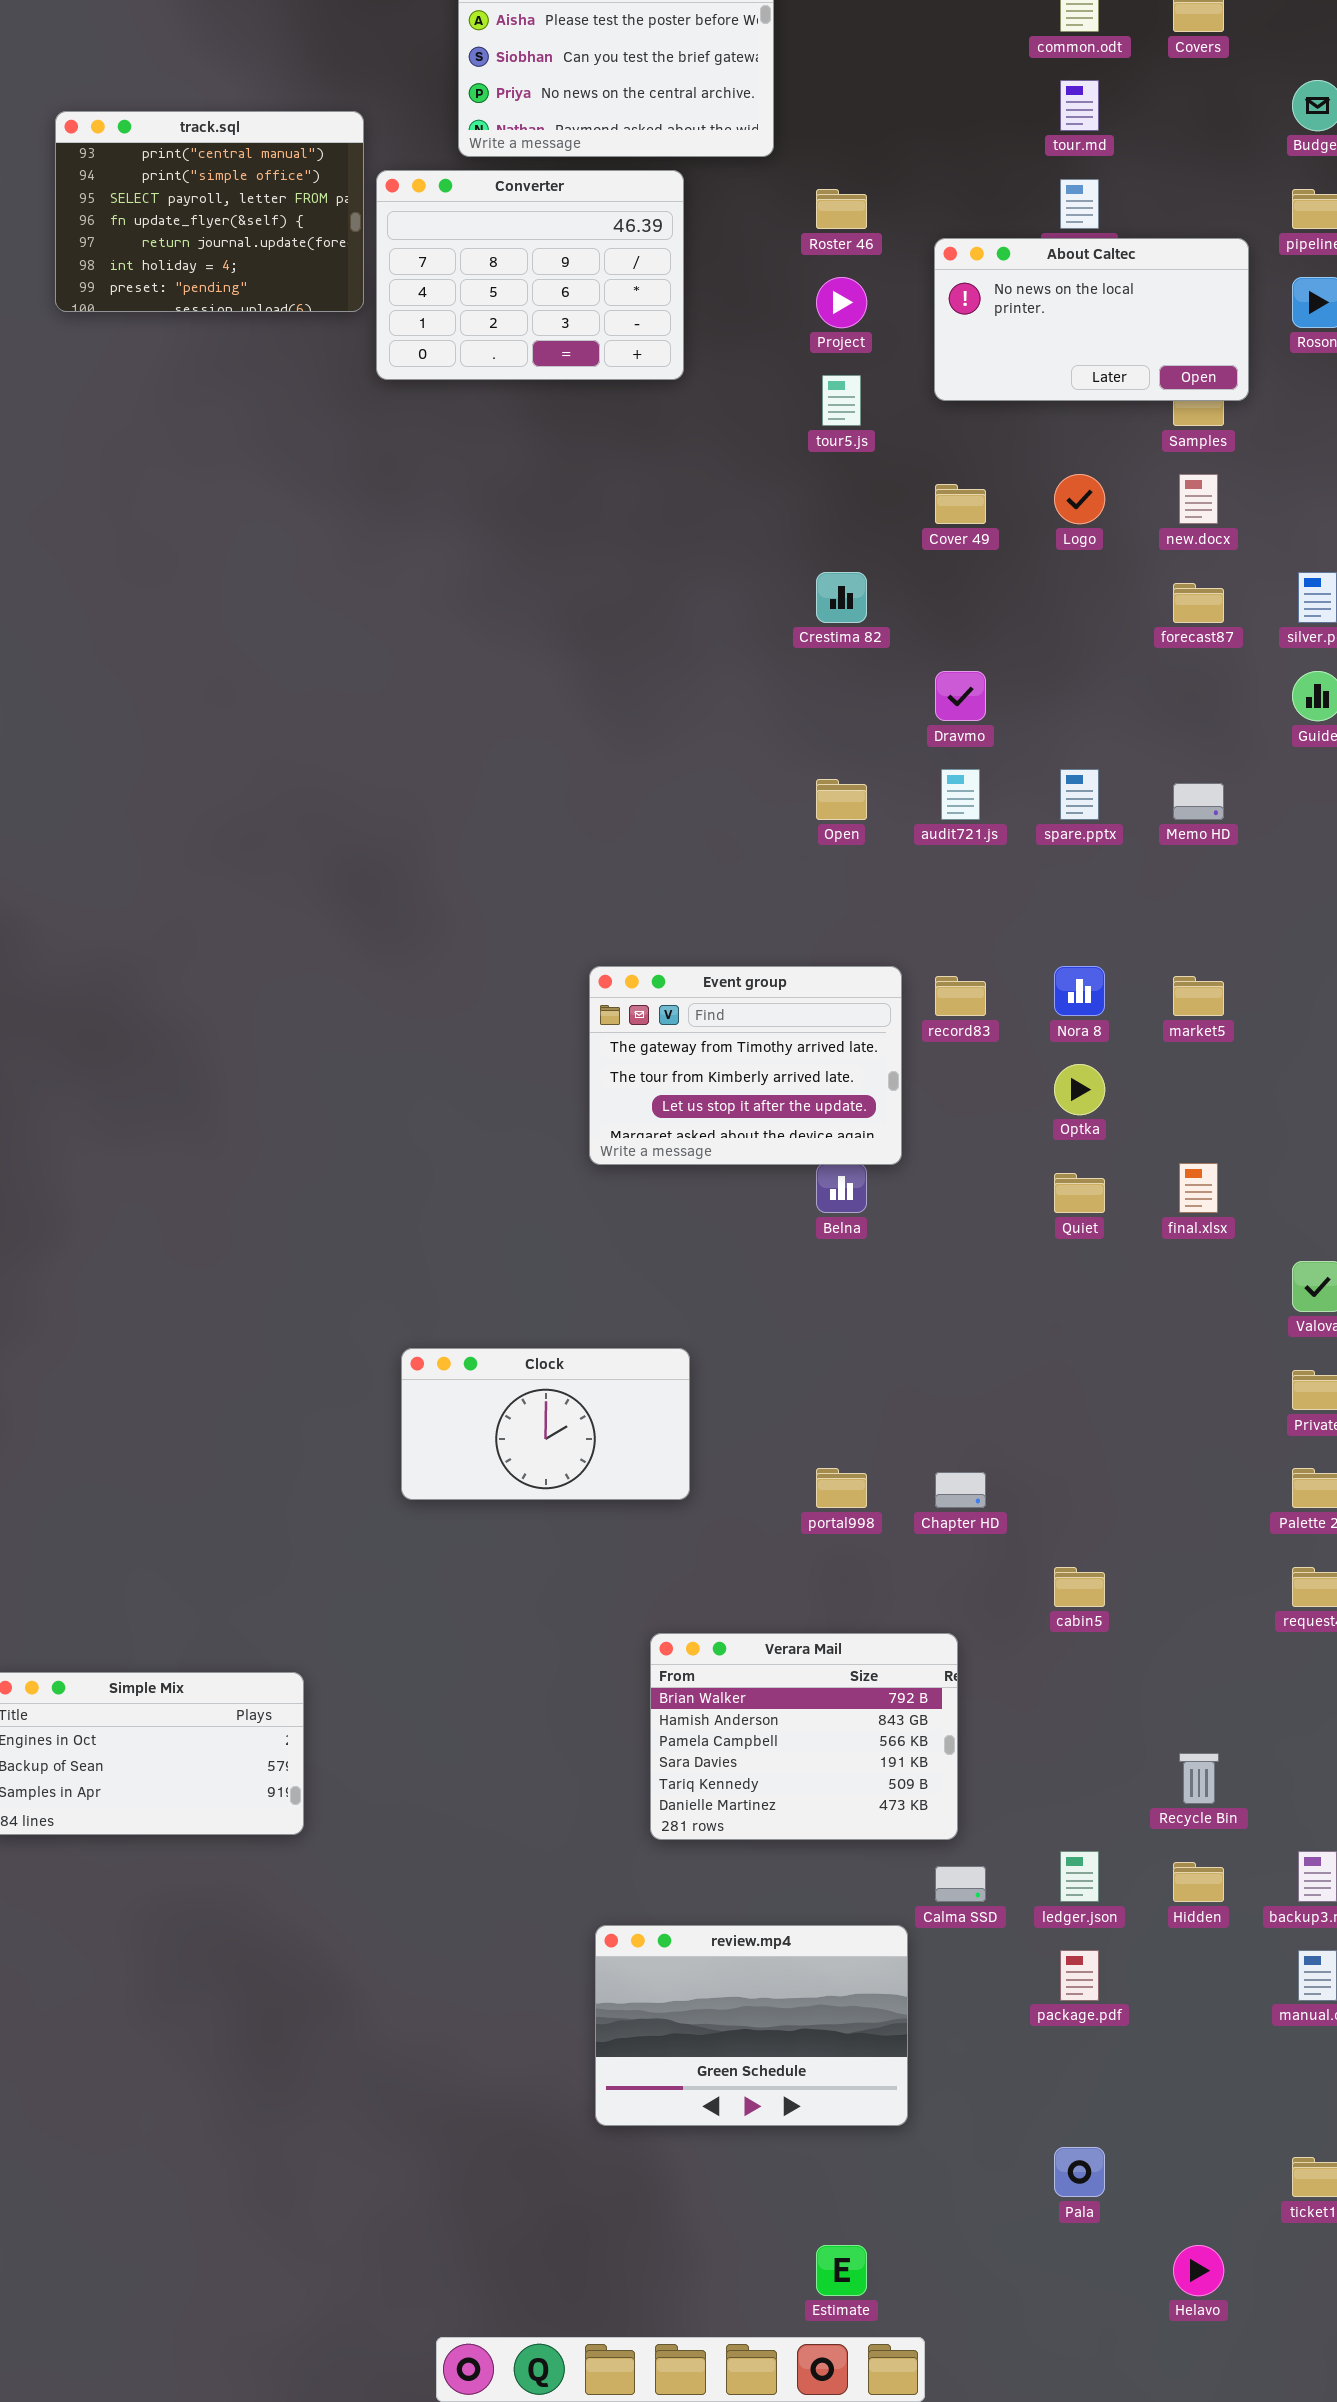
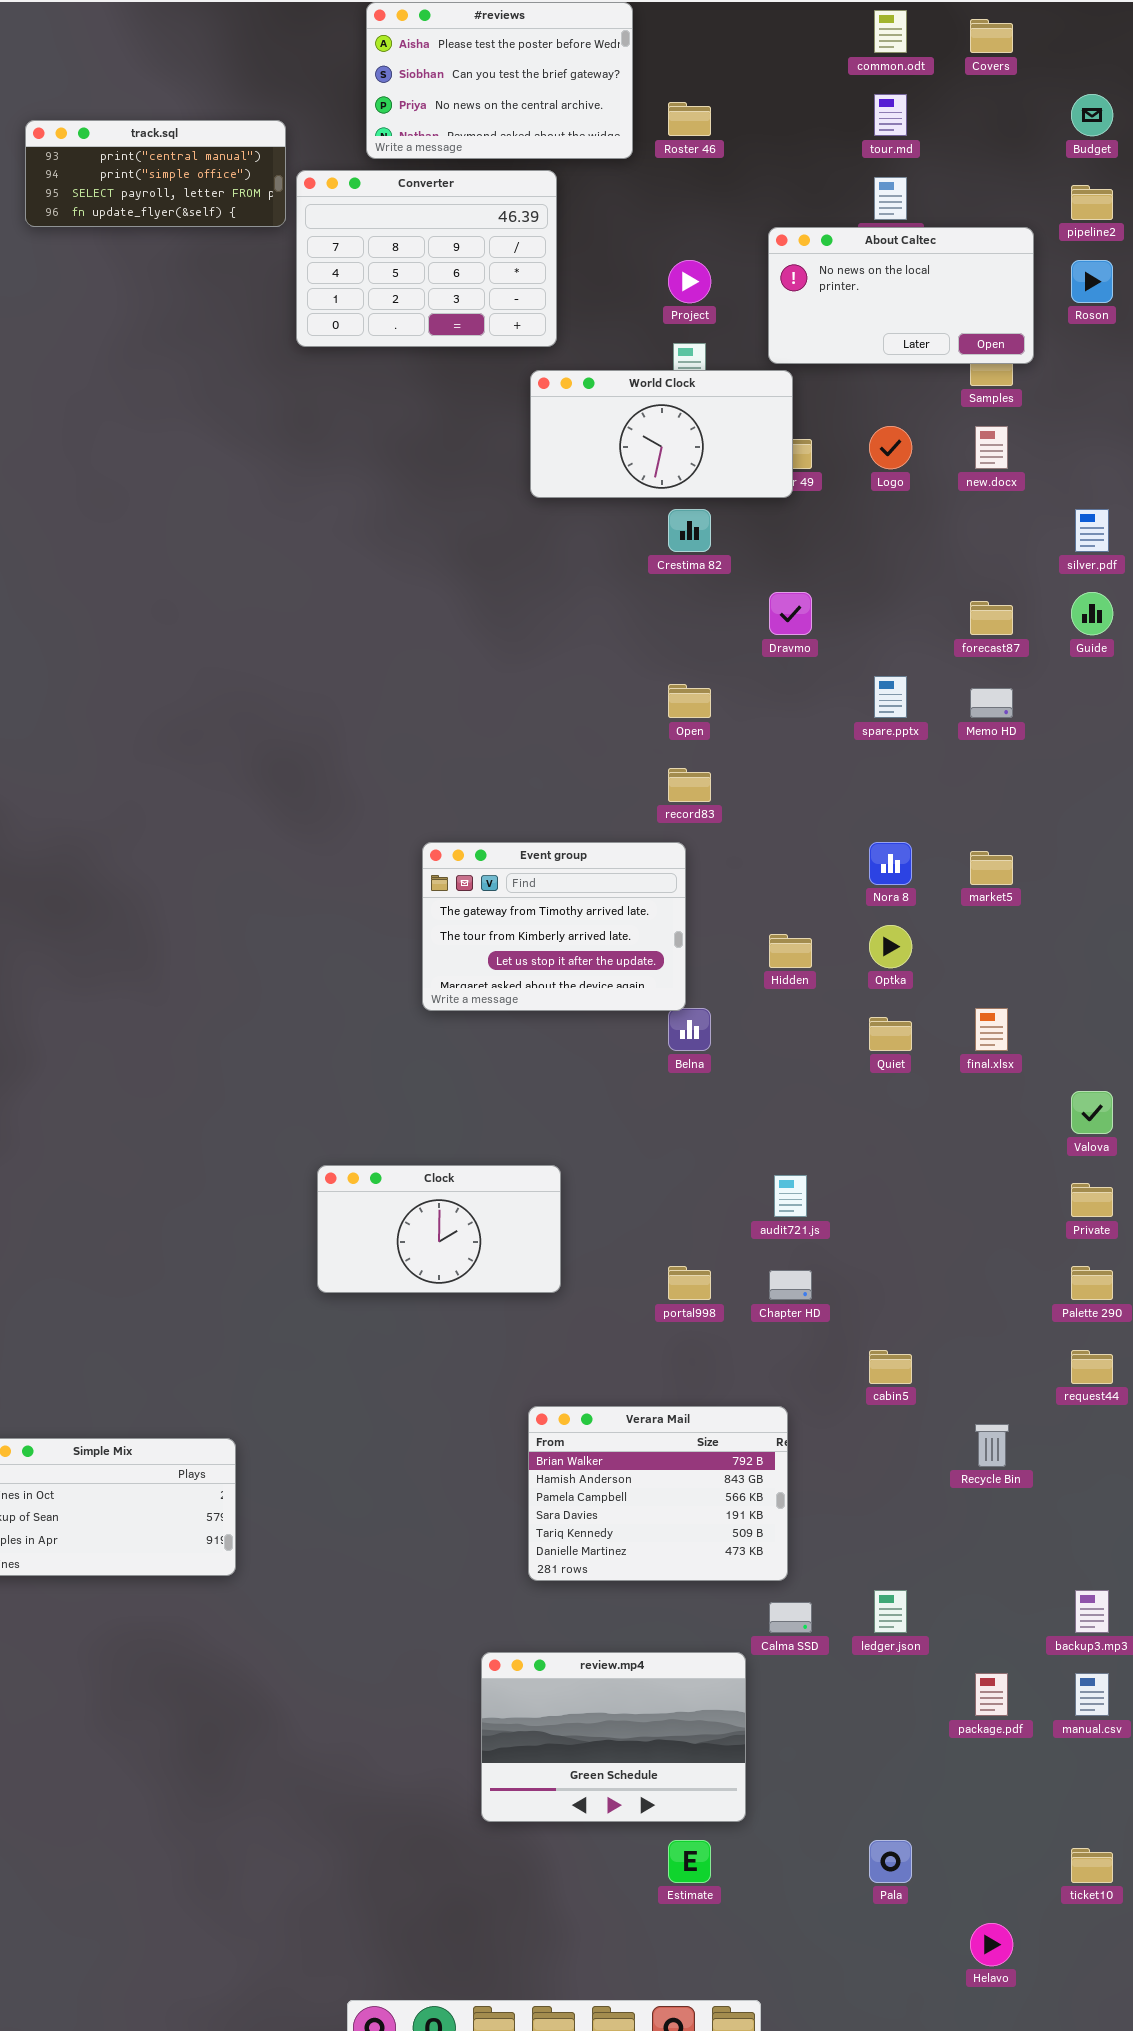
track.sql: [55,111,364,312] -> [25,120,286,227], resized
Roster 46: [816,189,867,229] -> [668,102,711,136], moved
World Clock: none -> [530,370,793,498], opened
forecast87: [1173,583,1224,623] -> [970,601,1013,635], moved
audit721.js: [941,769,980,820] -> [774,1175,807,1217], moved
Event group: [589,966,902,1165] -> [422,842,686,1011], moved
record83: [935,976,986,1016] -> [668,768,711,802], moved
Recycle Bin: [1179,1753,1219,1804] -> [975,1424,1009,1467], moved
Hidden: [1173,1862,1224,1902] -> [769,934,812,968], moved
package.pdf: [1060,1950,1099,2001] -> [975,1673,1008,1716], moved
Estimate: [816,2245,867,2296] -> [668,1840,711,1883], moved

